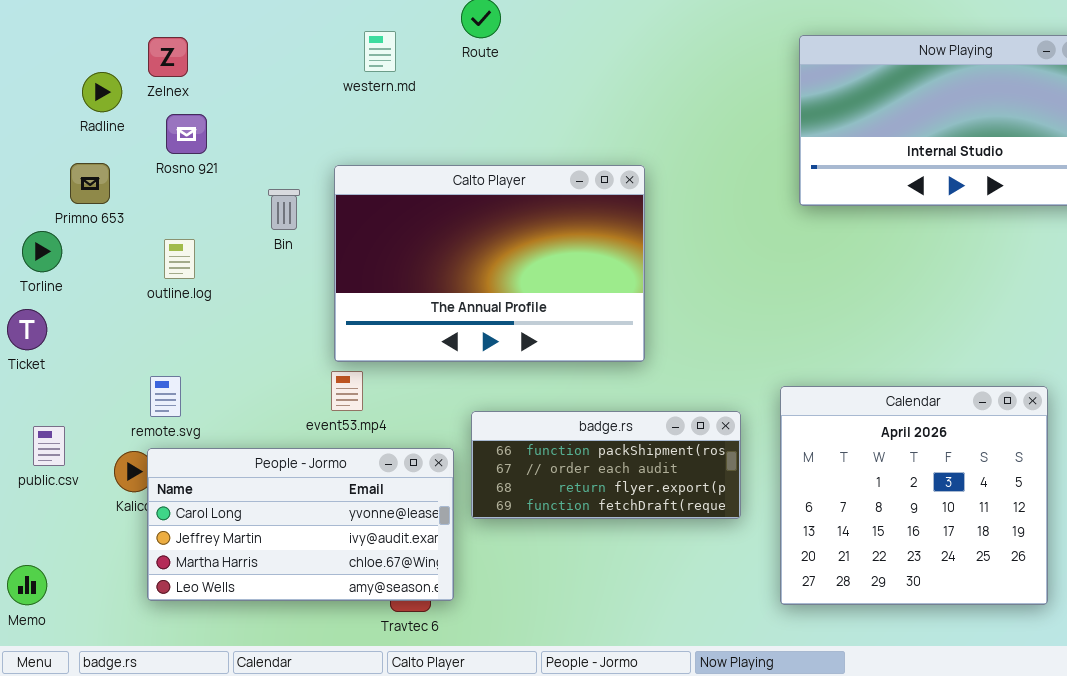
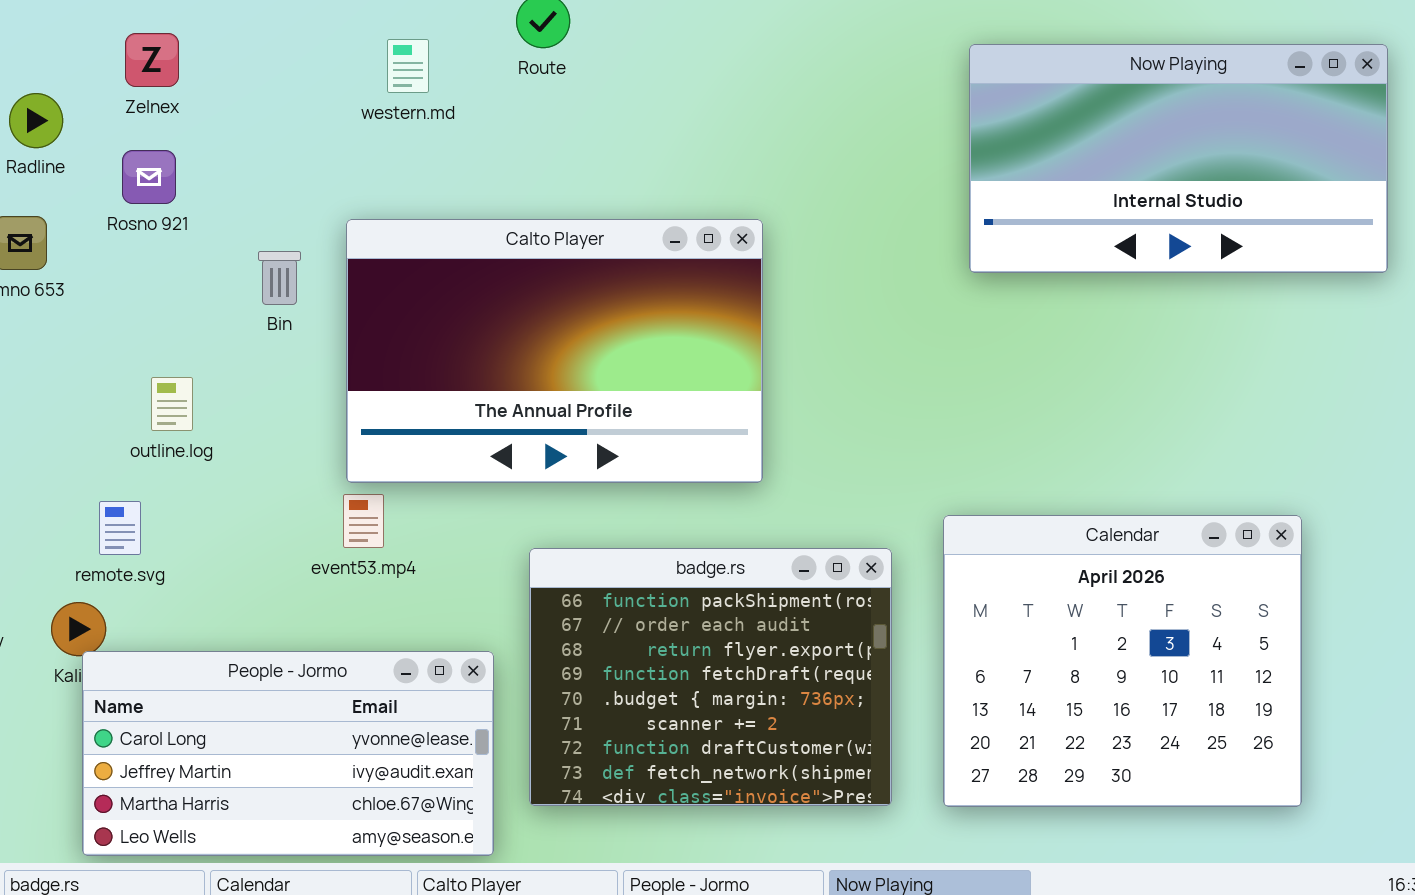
Zelnex: [148,37,188,77] -> [125,33,179,87], moved
outline.log: [164,239,195,279] -> [151,377,193,431], moved
badge.rs: [471,411,741,519] -> [529,548,892,806], resized
People - Jormo: [147,448,454,601] -> [82,651,494,856], moved

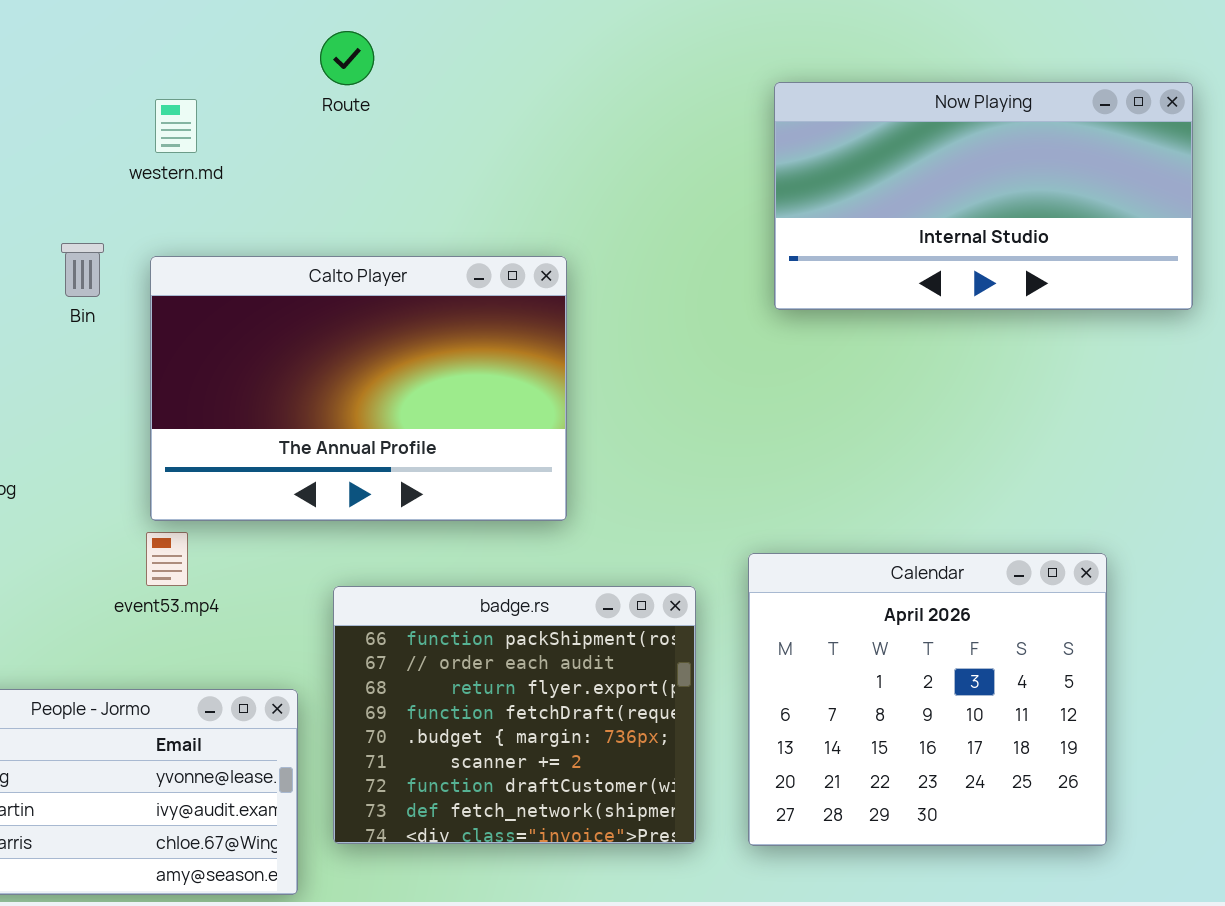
western.md: [387,39,429,93] -> [155,99,197,153], moved
Bin: [258,251,301,305] -> [61,243,104,297], moved

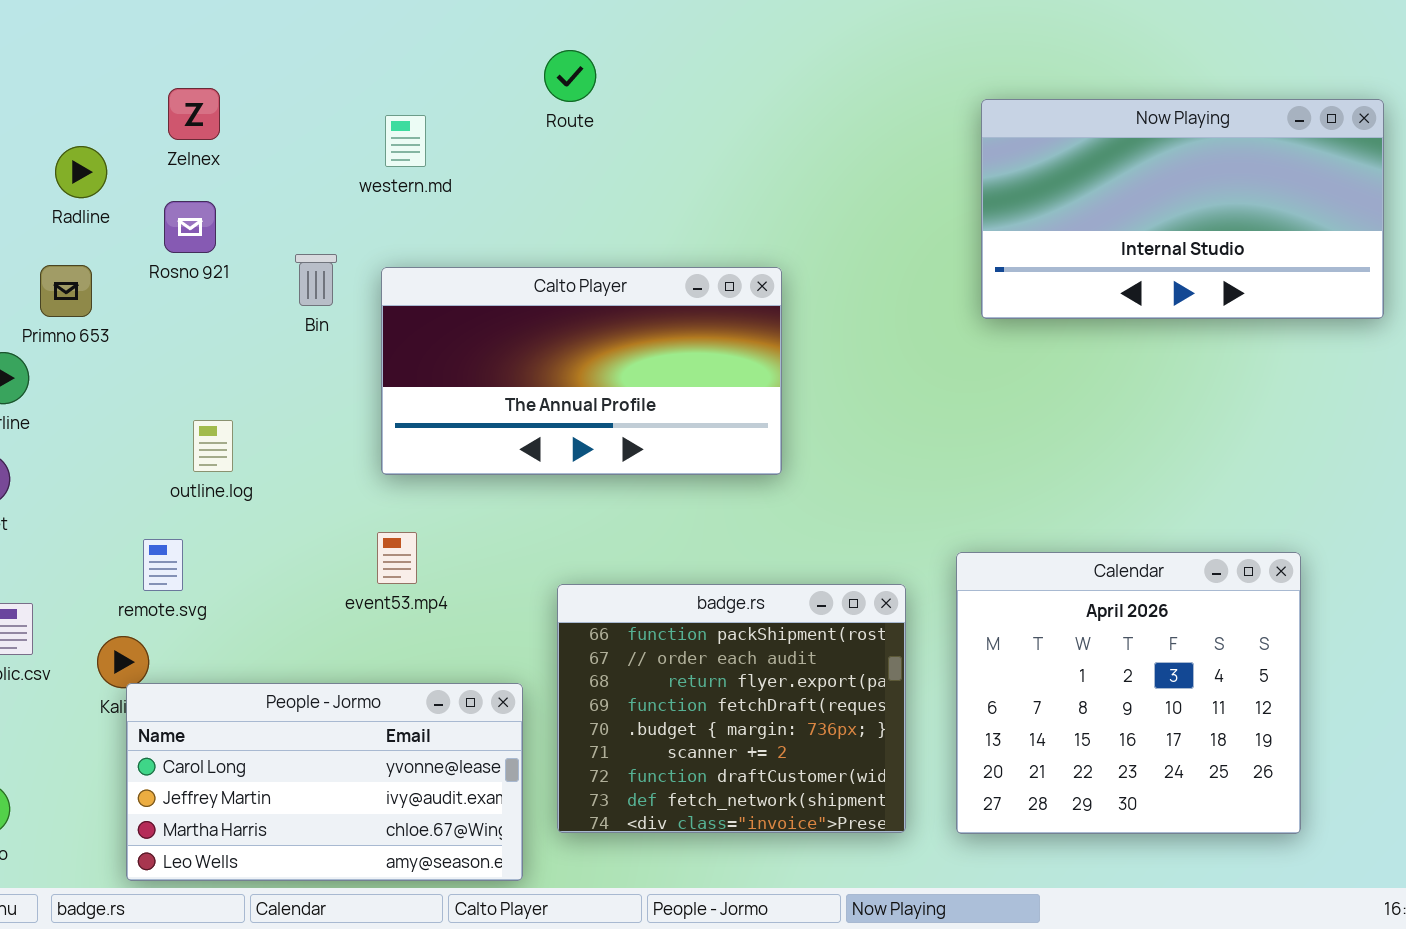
Calto Player: [150,256,567,521] -> [381,267,782,475], resized

